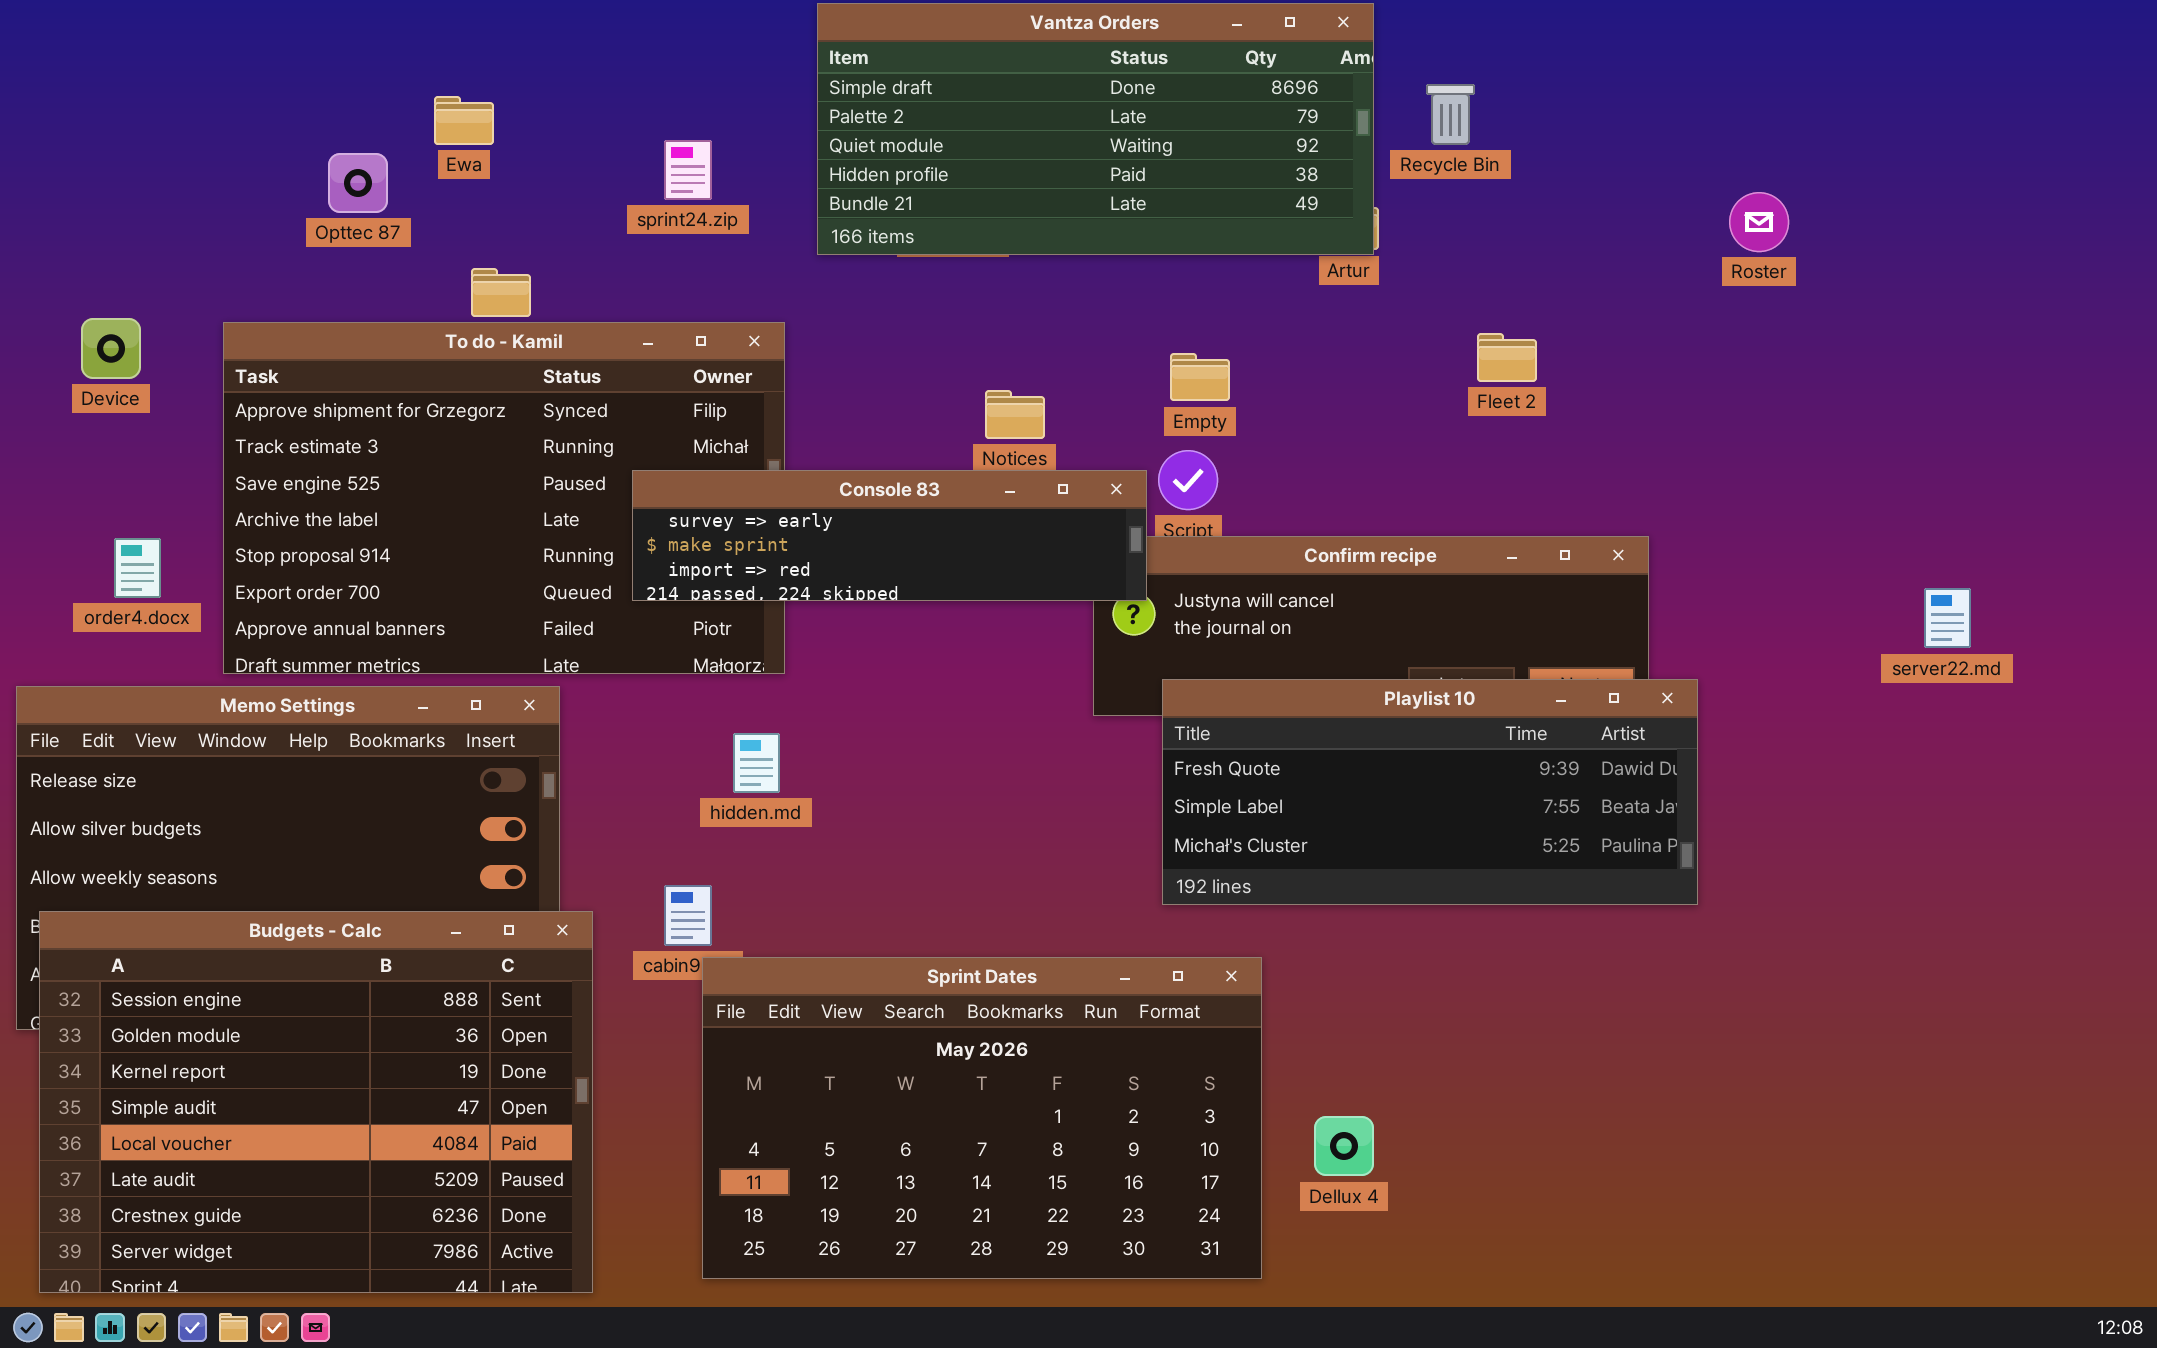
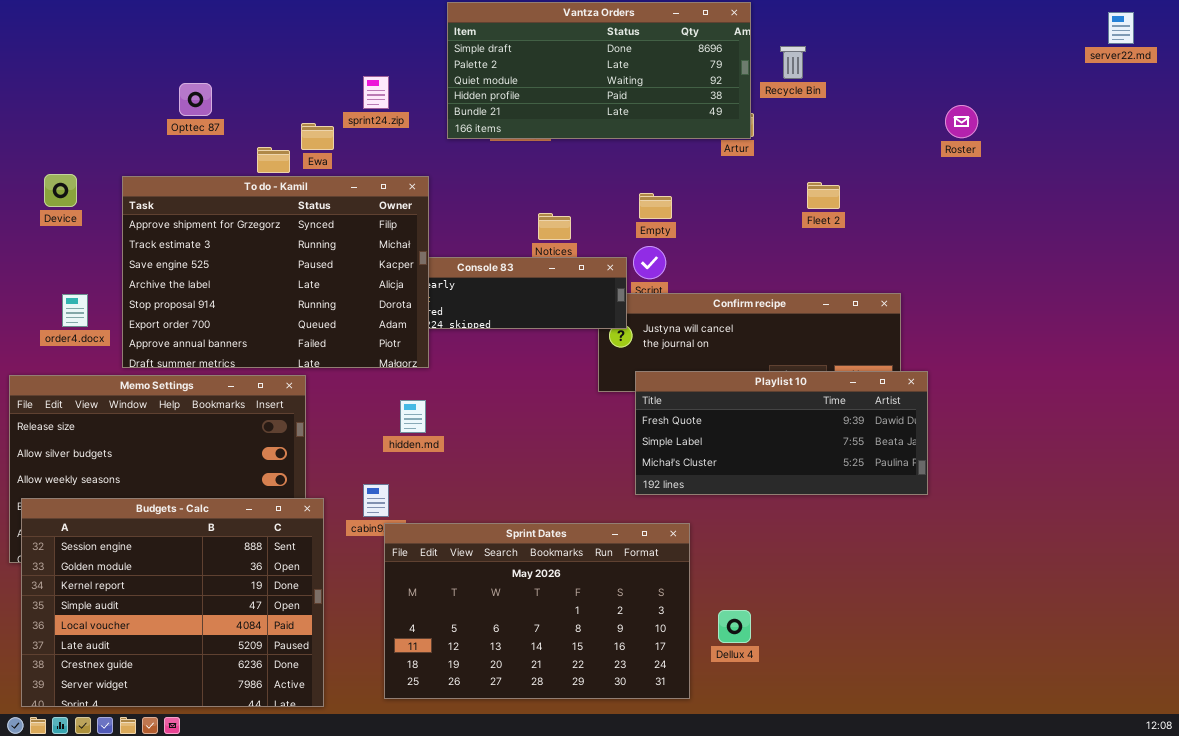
Ewa: [434,96,494,145] -> [301,123,334,150], moved
To do - Kamil: [223,322,785,674] -> [122,176,429,368], raised
server22.md: [1924,588,1971,648] -> [1108,12,1134,44], moved

